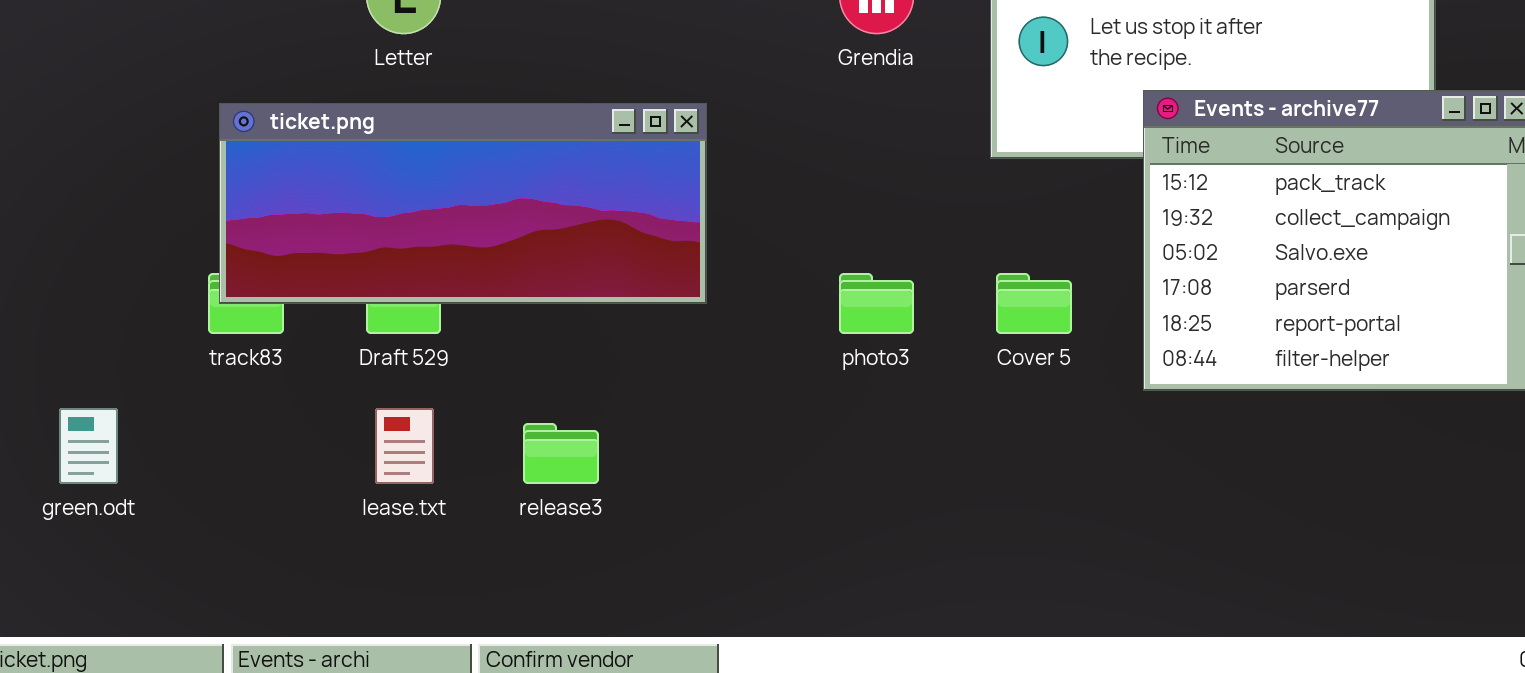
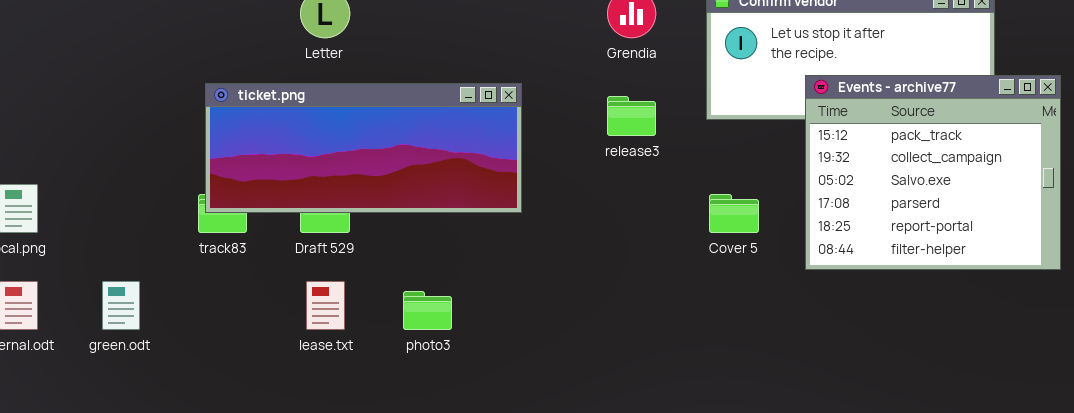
photo3: [839,273,914,334] -> [403,291,452,330], moved
release3: [523,423,599,484] -> [607,96,656,136], moved

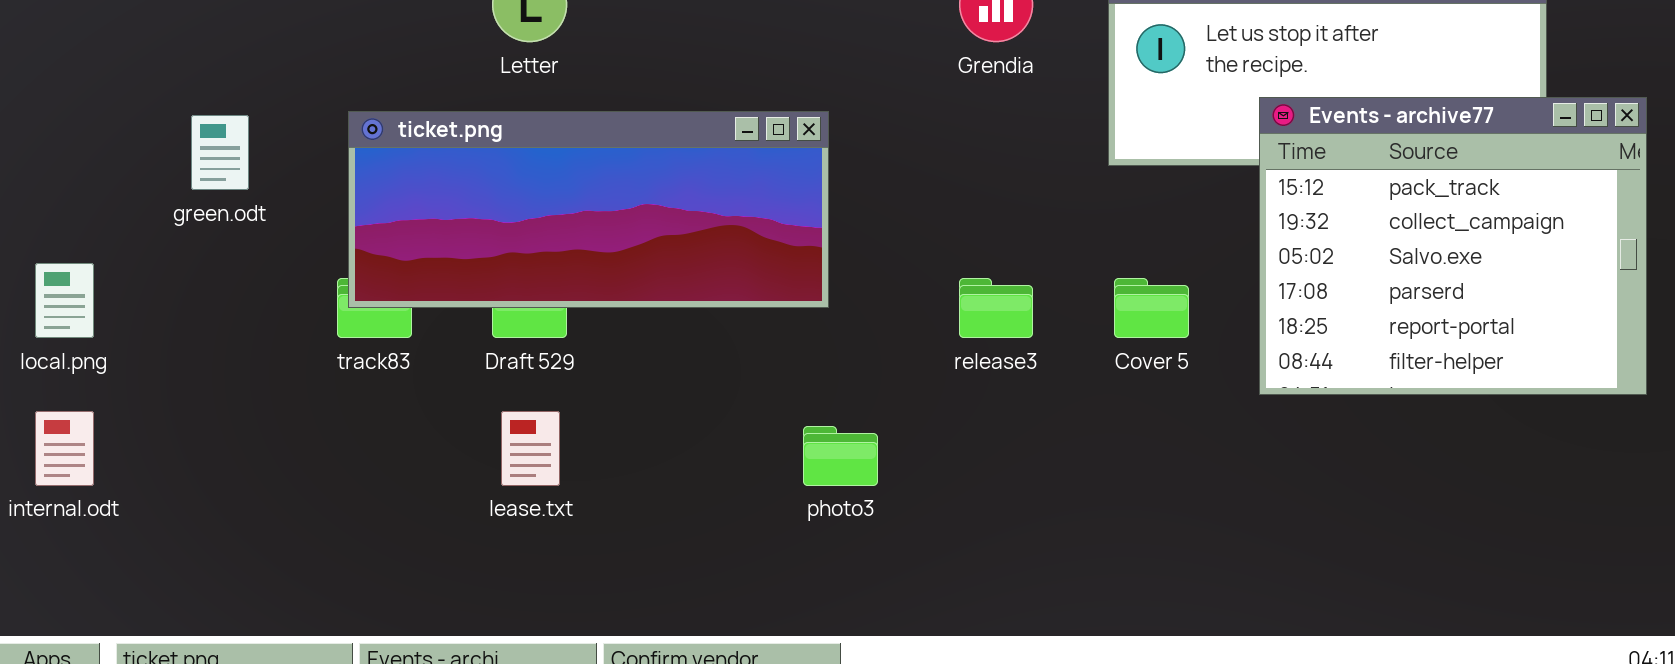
release3: [607,96,656,136] -> [959,278,1033,338], moved
green.odt: [102,281,140,330] -> [191,115,249,190], moved
photo3: [403,291,452,330] -> [803,426,878,486], moved

